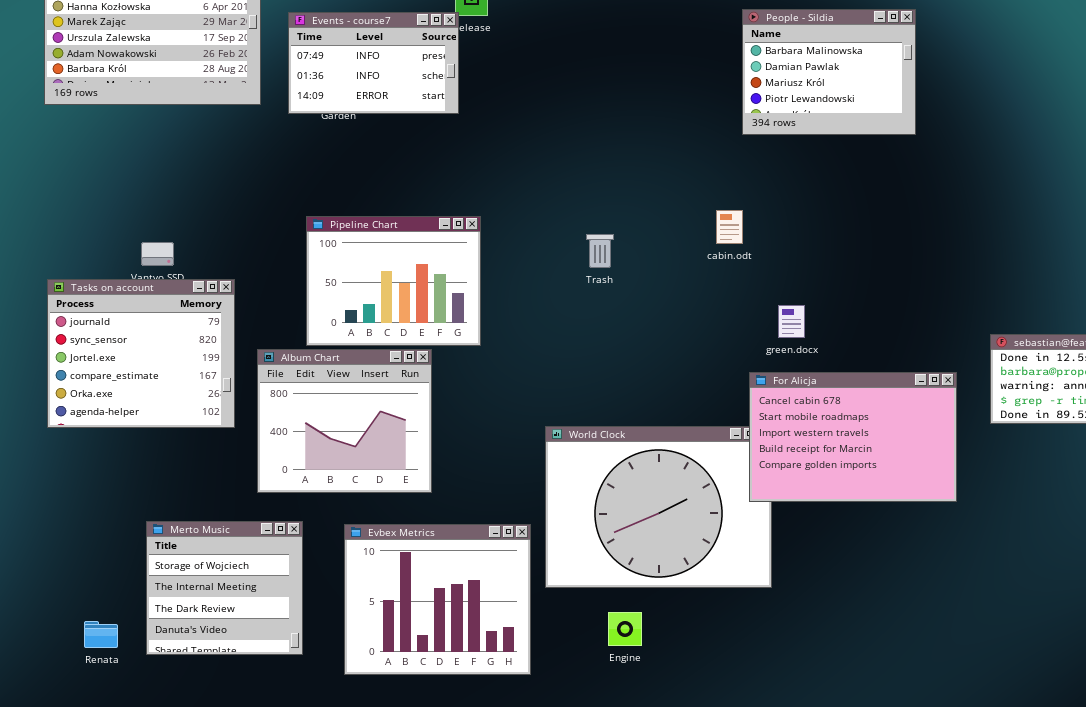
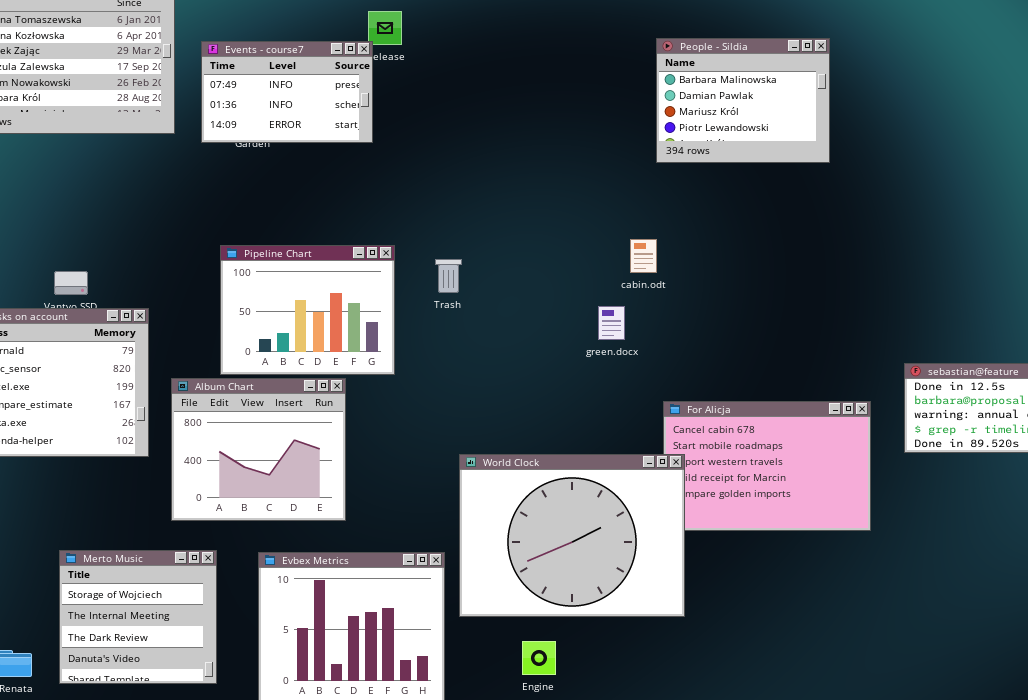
Trash: [586,234,614,268] -> [435,259,462,293], moved
green.docx: [778,305,805,338] -> [598,306,625,340], moved
World Clock: [545,426,772,588] -> [459,454,685,617], raised

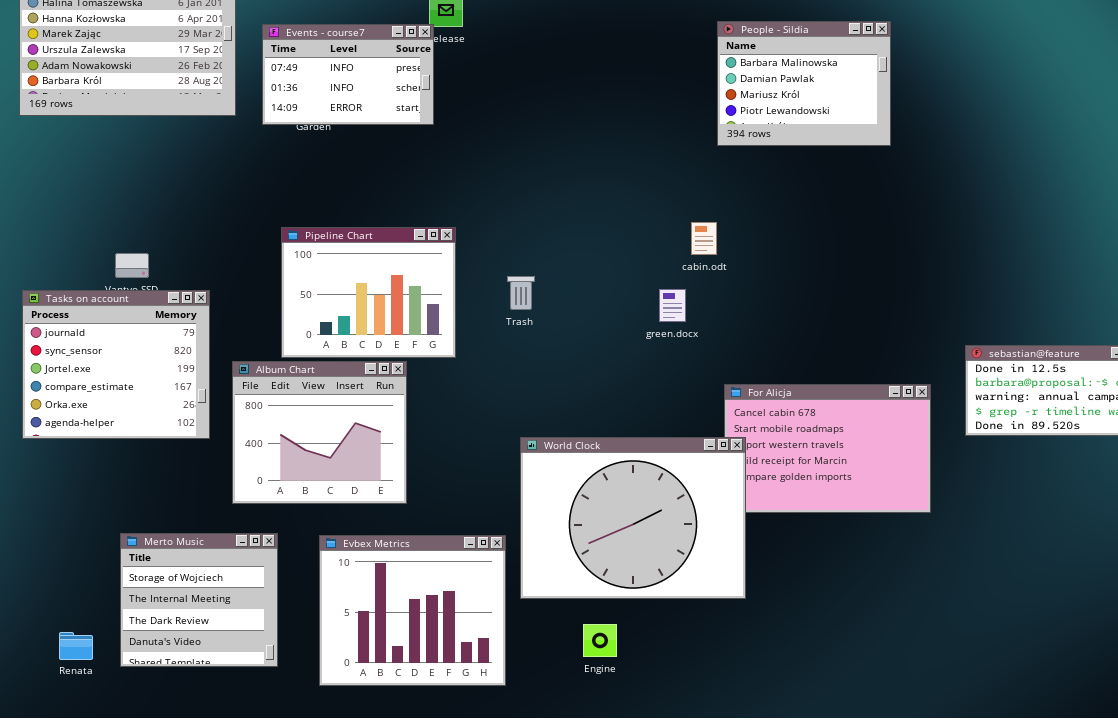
Trash: [435,259,462,293] -> [507,276,535,310], moved

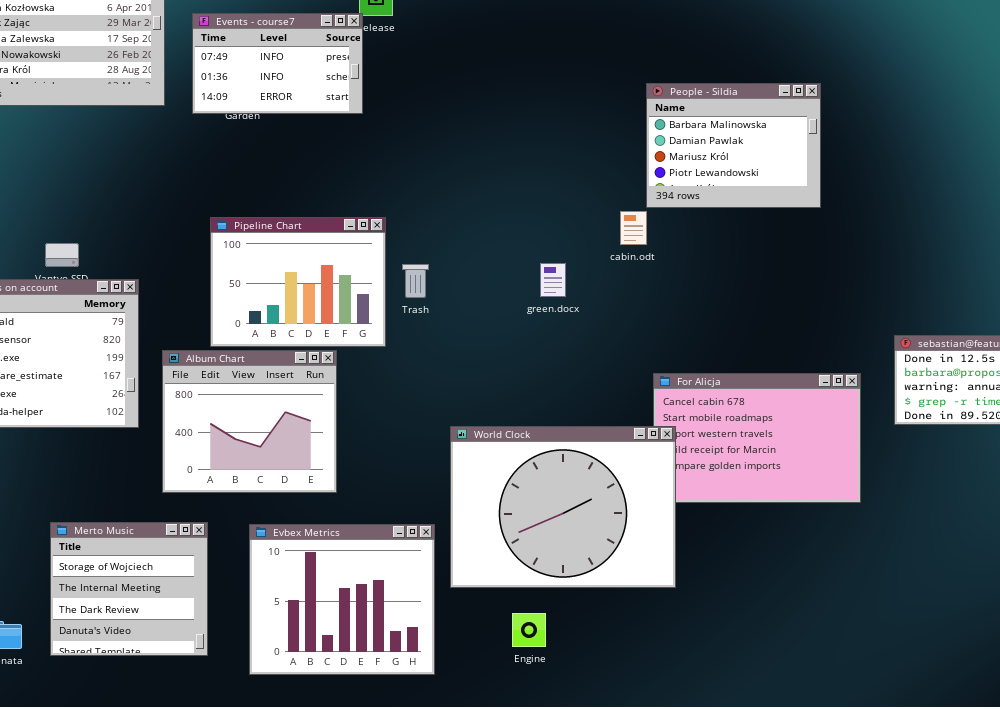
People - Sildia: [717,21,891,146] -> [646,83,821,208], moved
Trash: [507,276,535,310] -> [402,264,429,298], moved
green.docx: [659,289,686,322] -> [540,263,566,297], moved

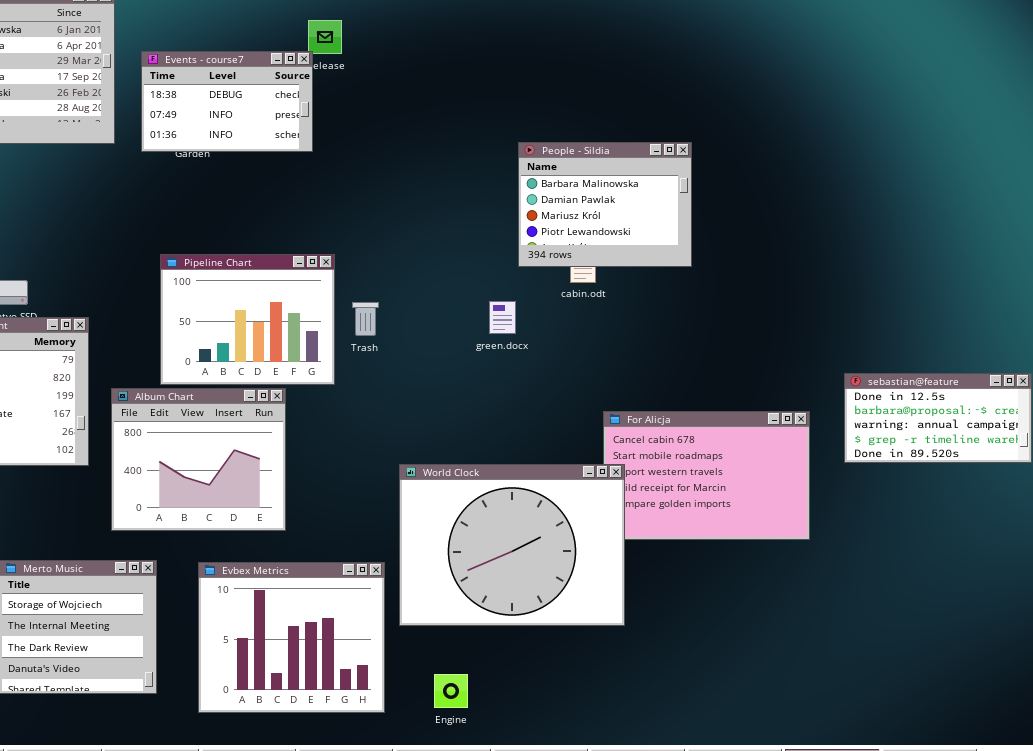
Events - course7: [192,13,363,114] -> [141,51,313,152], scrolled up 1 row
People - Sildia: [646,83,821,208] -> [518,142,692,267], moved
Engine: [512,613,546,647] -> [434,674,468,708], moved

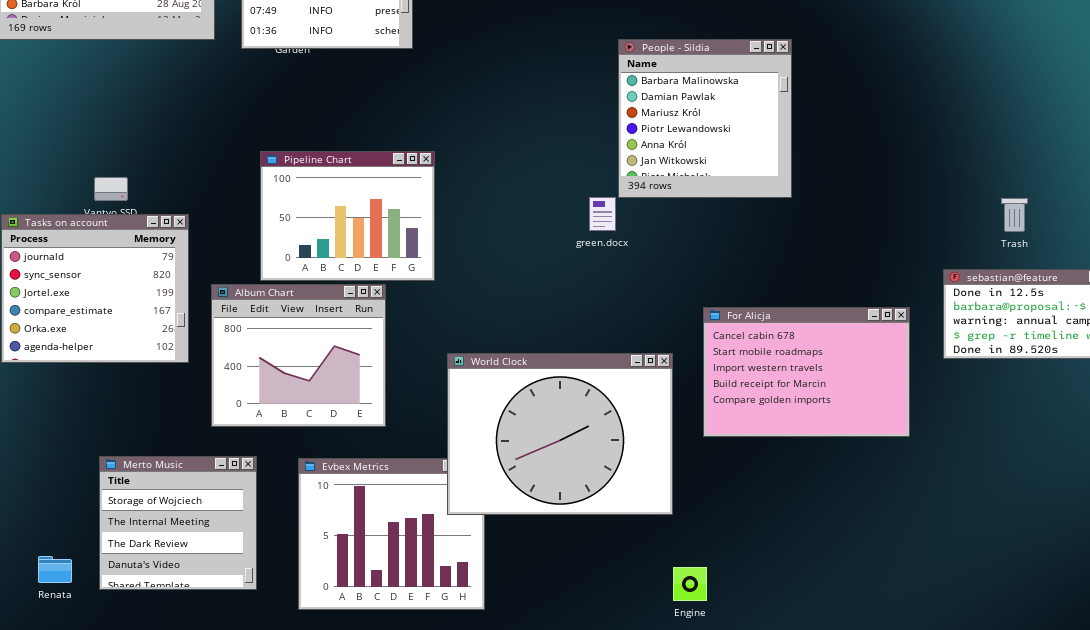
People - Sildia: [518,142,692,267] -> [618,39,792,198], resized
Trash: [352,302,379,336] -> [1001,198,1028,232], moved
World Clock: [399,464,625,626] -> [447,353,673,515], moved
Engine: [434,674,468,708] -> [673,567,707,601], moved

